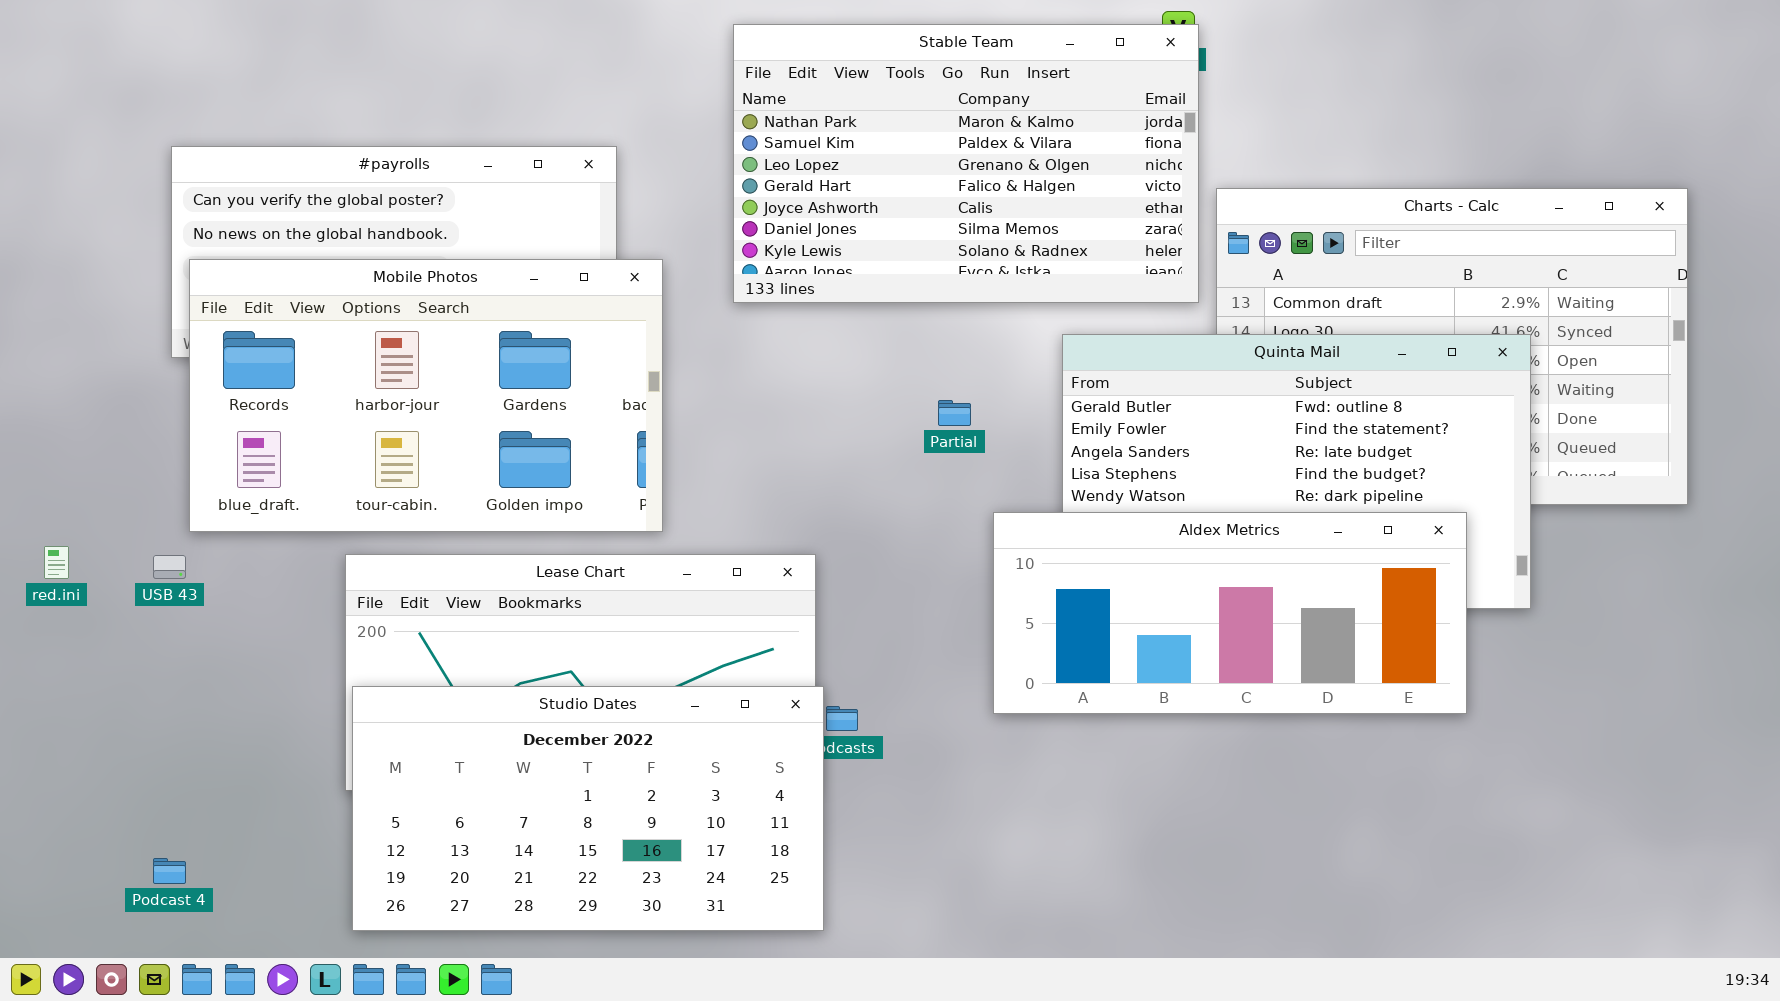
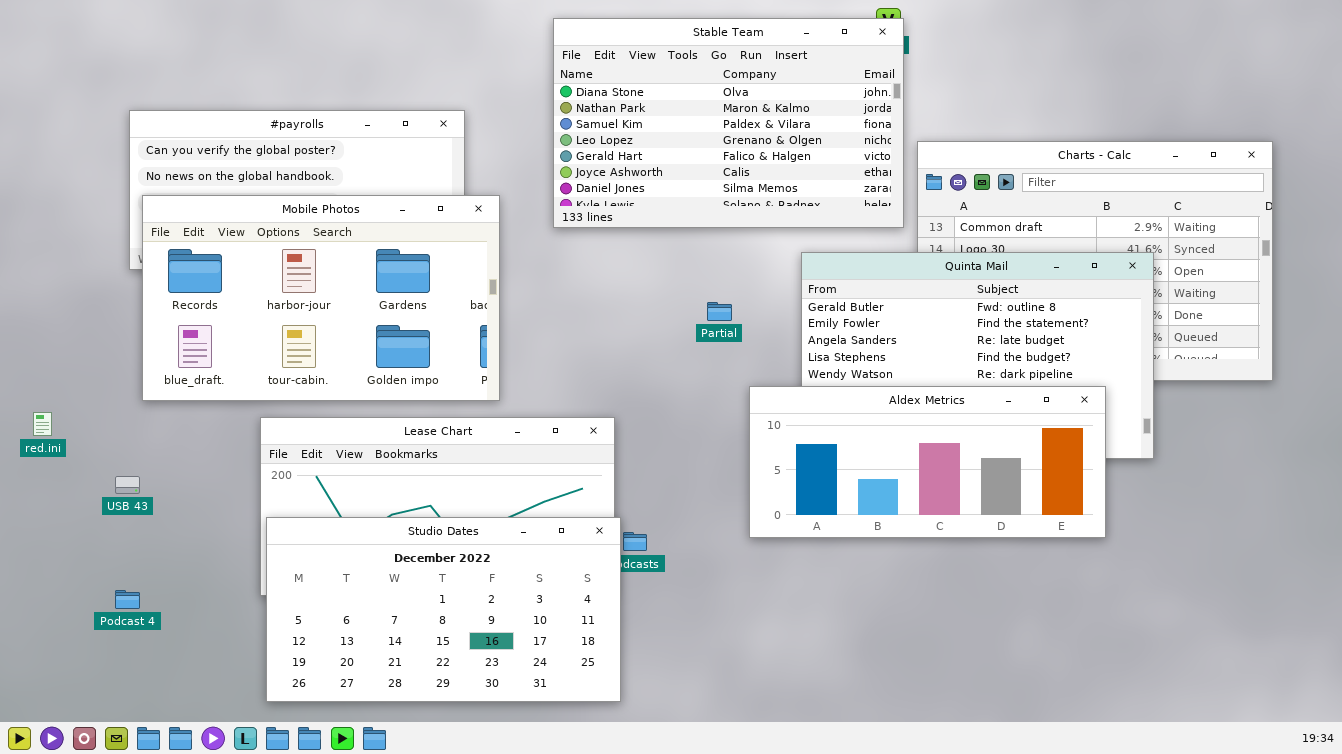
Stable Team: [733,24,1199,303] -> [553,18,904,228], scrolled up 1 row
USB 43: [153,555,186,579] -> [115,476,140,494], moved
Podcast 4: [153,858,186,884] -> [115,590,140,609], moved

